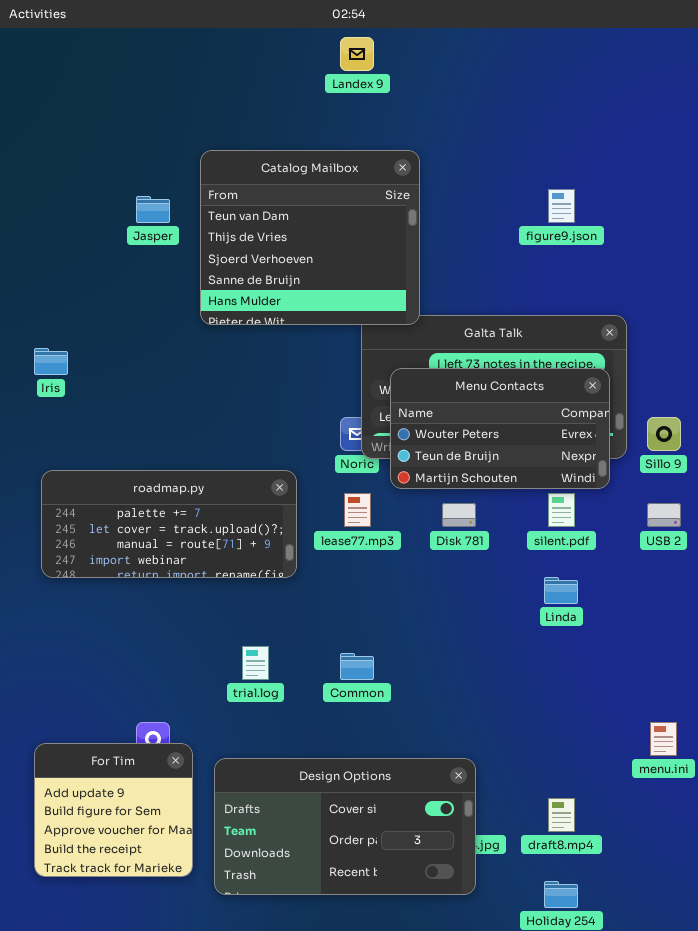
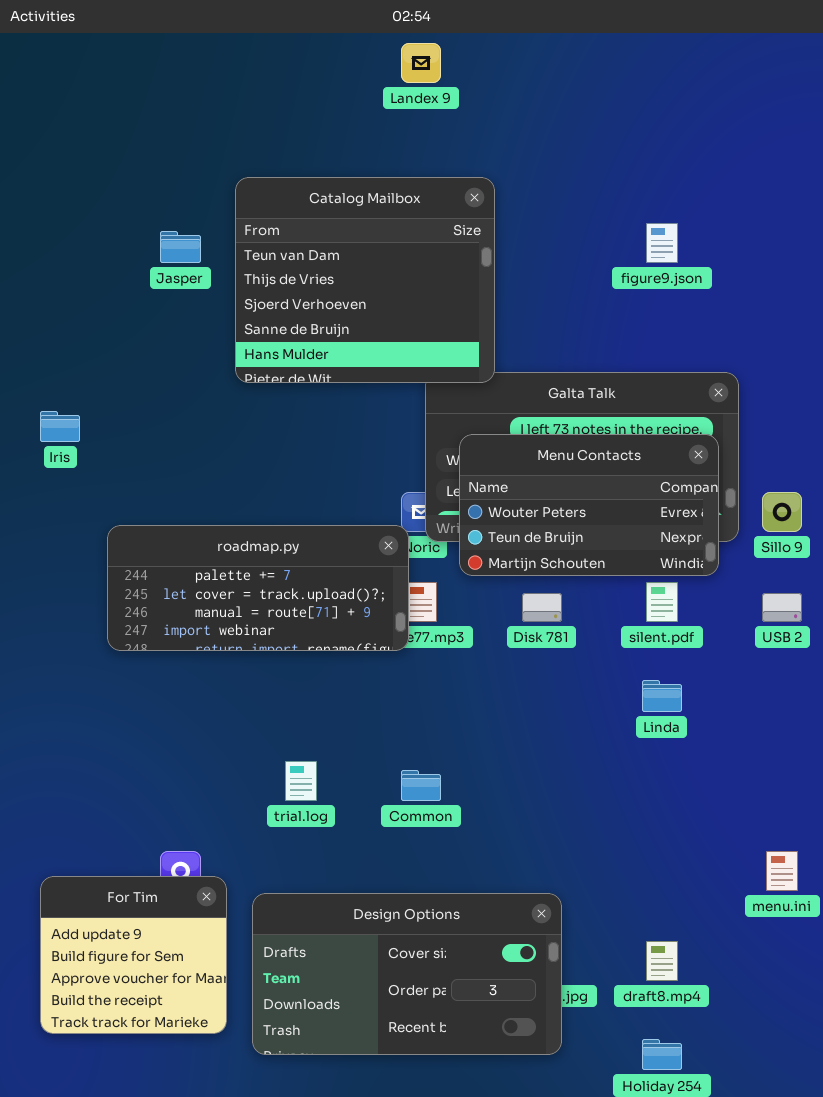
roadmap.py: [41,470,297,578] -> [107,525,409,651], moved

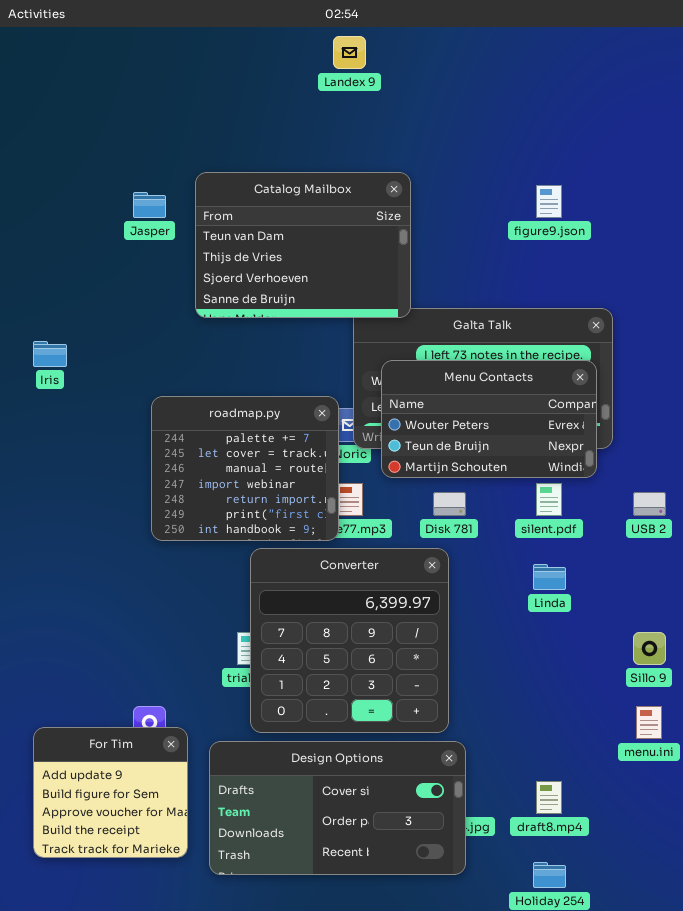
Catalog Mailbox: [235,177,495,383] -> [195,172,411,318], resized
Sillo 9: [762,492,802,532] -> [633,632,666,665], moved
roadmap.py: [107,525,409,651] -> [151,396,339,541], resized
Converter: none -> [250,548,449,733], opened

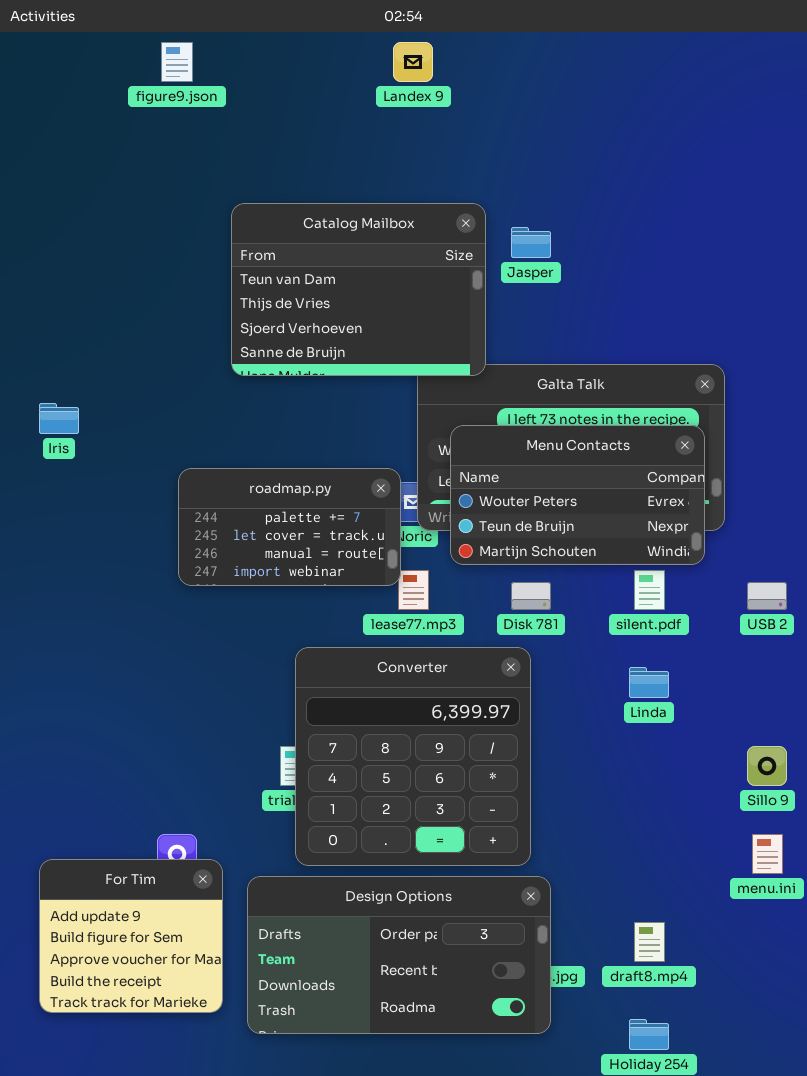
figure9.json: [536,185,562,218] -> [161,42,193,82], moved
Jasper: [133,192,166,218] -> [511,227,551,258], moved
roadmap.py: [151,396,339,541] -> [178,468,401,586], resized
Design Options: [209,741,466,875] -> [247,876,551,1034], scrolled down 1 row

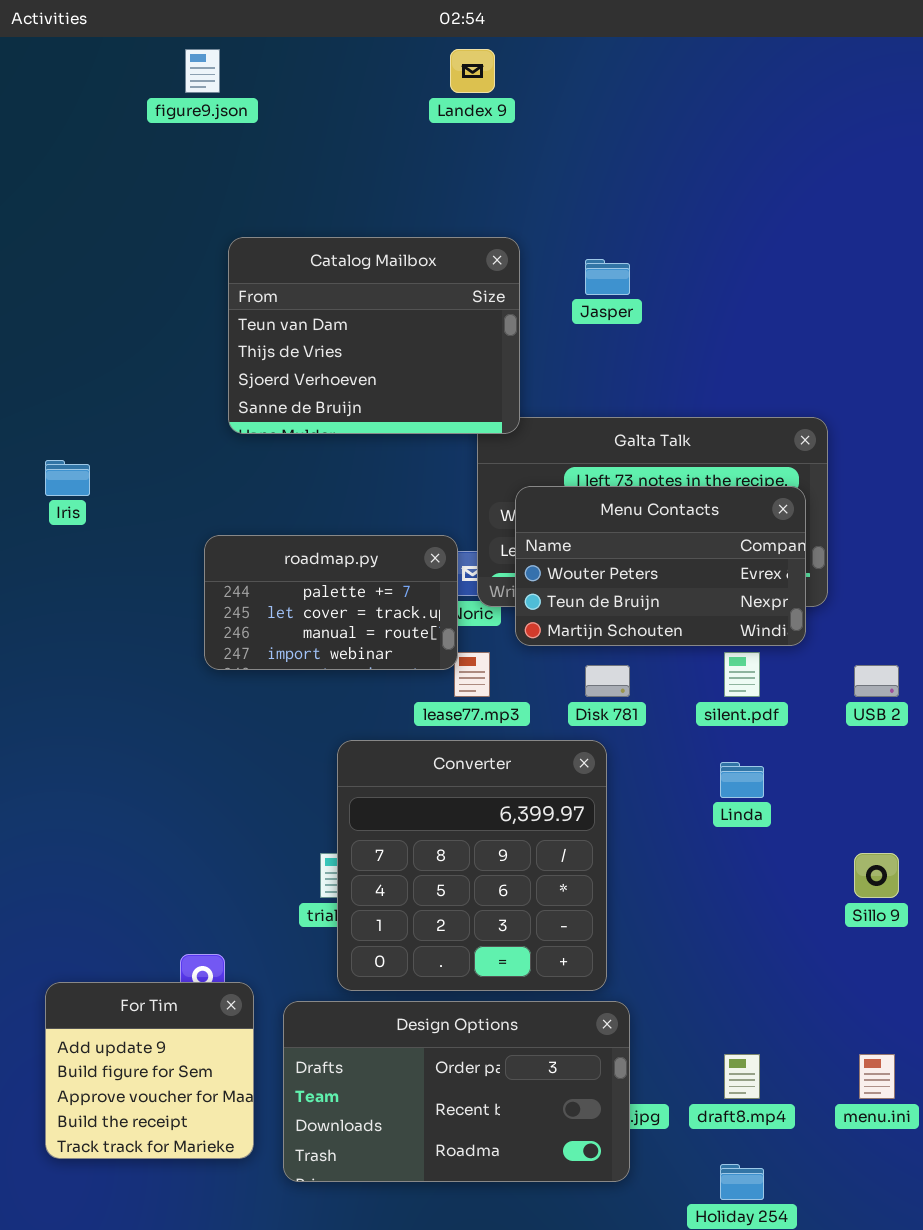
Catalog Mailbox: [231,203,486,376] -> [228,237,520,434], moved
menu.ini: [752,834,783,874] -> [859,1054,895,1099], moved

